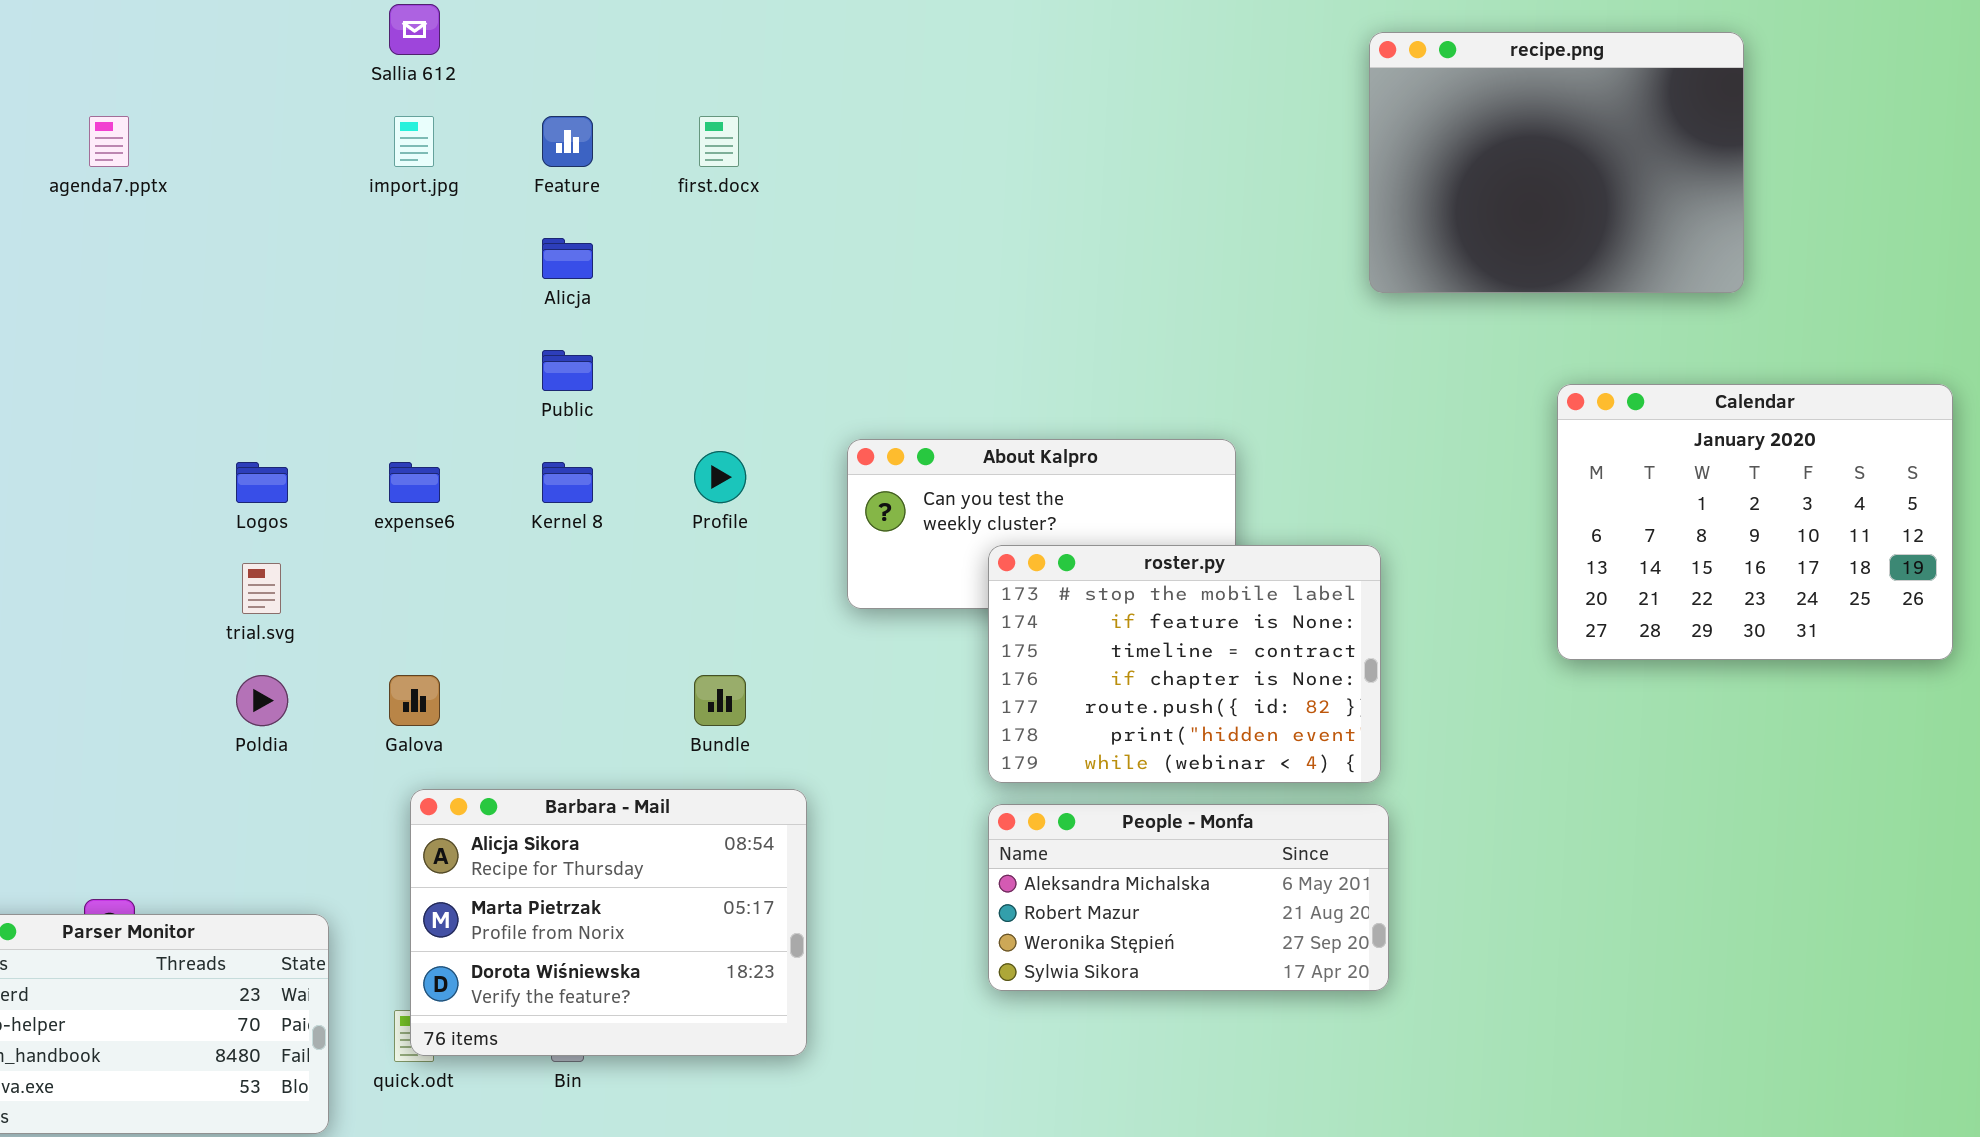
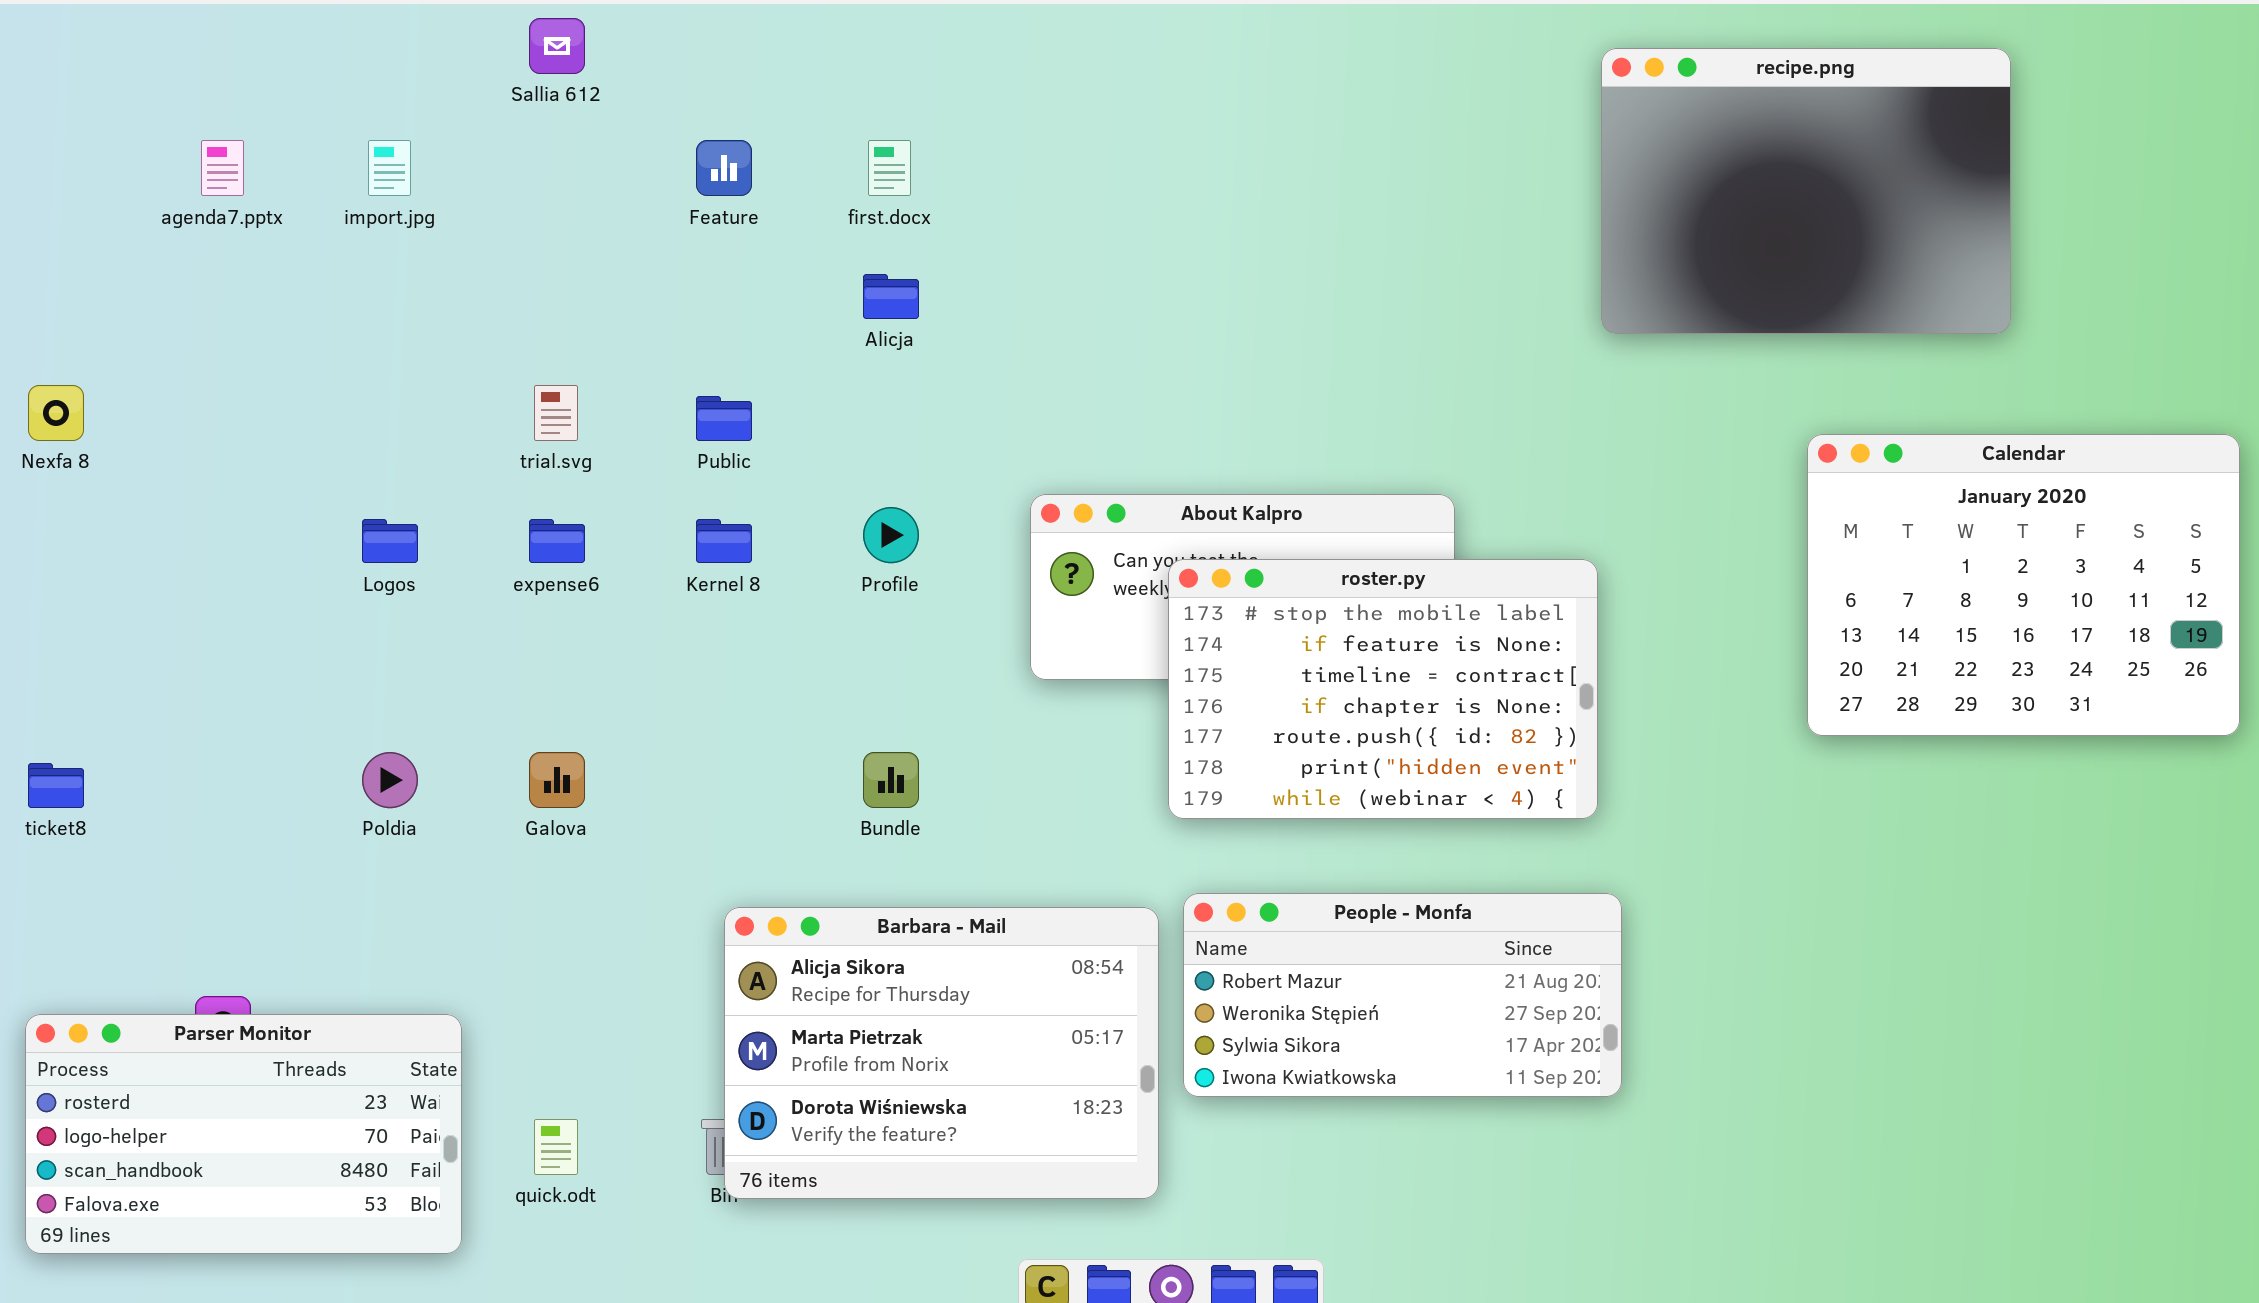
import.jpg: [394,116,434,167] -> [368,140,411,196], moved
Alicja: [542,238,593,279] -> [863,274,919,319], moved
roster.py: [988,545,1381,783] -> [1168,559,1598,819], moved
trial.svg: [242,563,281,614] -> [534,385,578,441], moved
Barbara - Mail: [410,789,807,1056] -> [724,907,1159,1199], moved
People - Monfa: [988,804,1389,991] -> [1183,893,1622,1097], scrolled down 1 row

